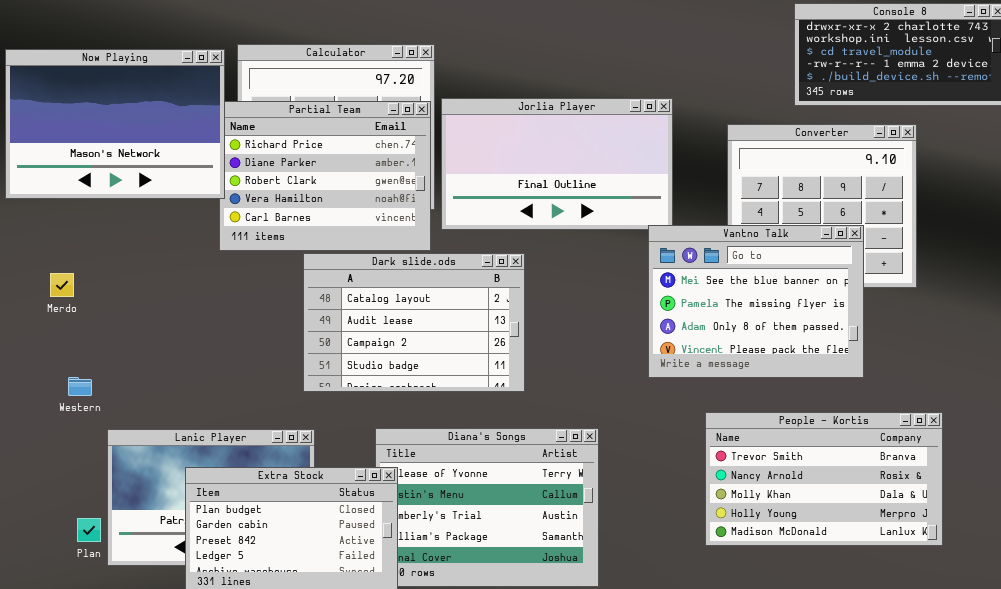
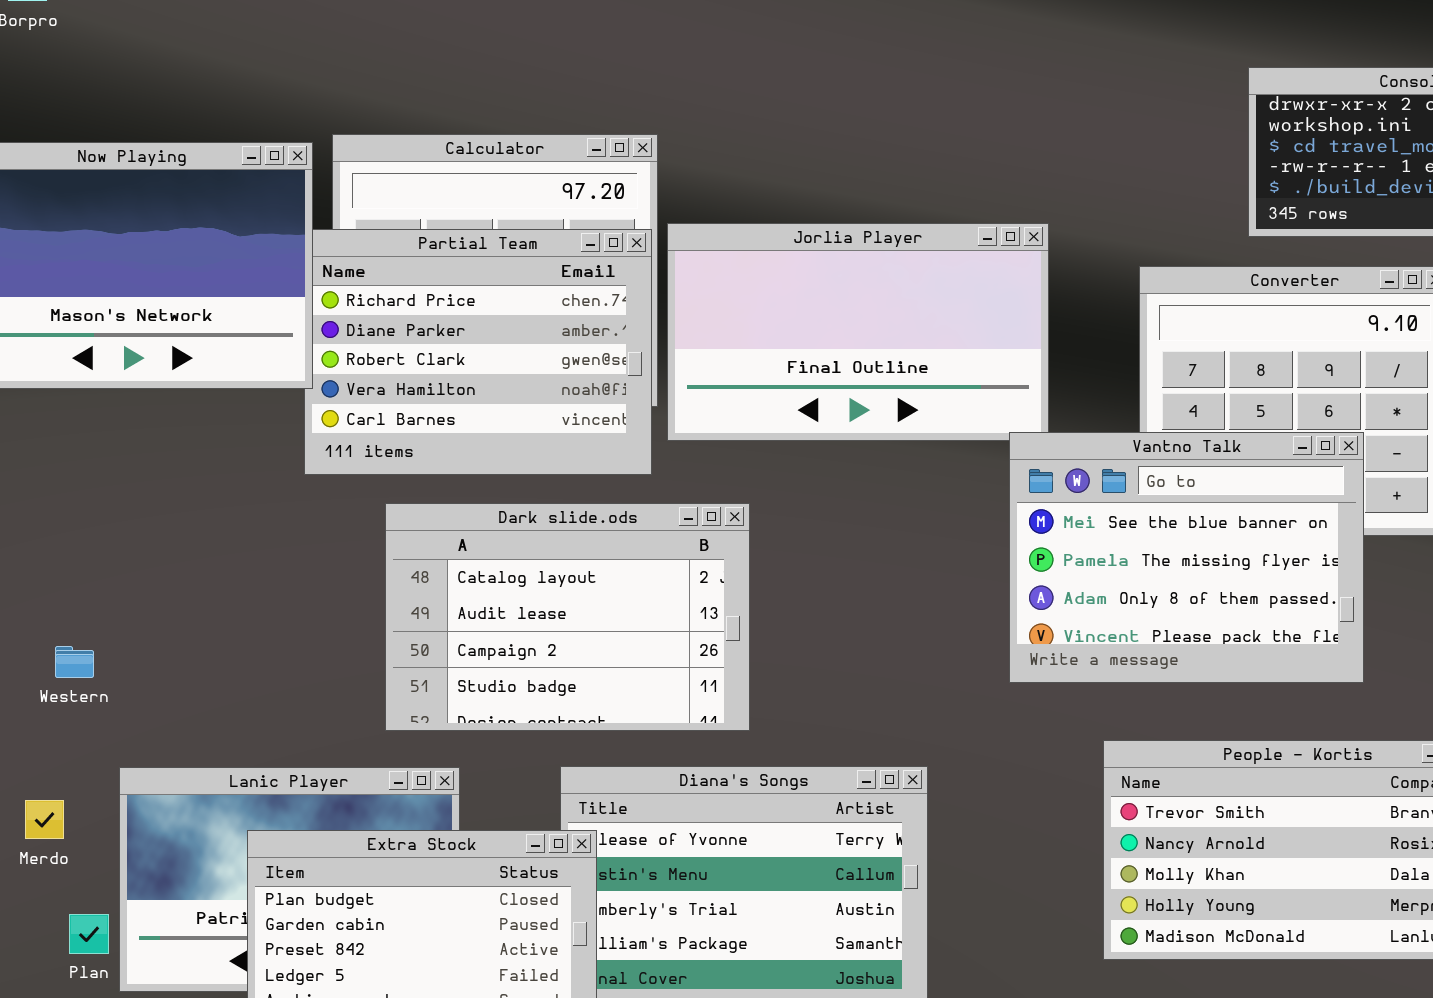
Dark slide.ods: [303,253,525,392] -> [385,503,750,731], moved
Merdo: [50,273,74,297] -> [25,800,64,839], moved
Western: [68,377,92,396] -> [55,646,94,678], moved

